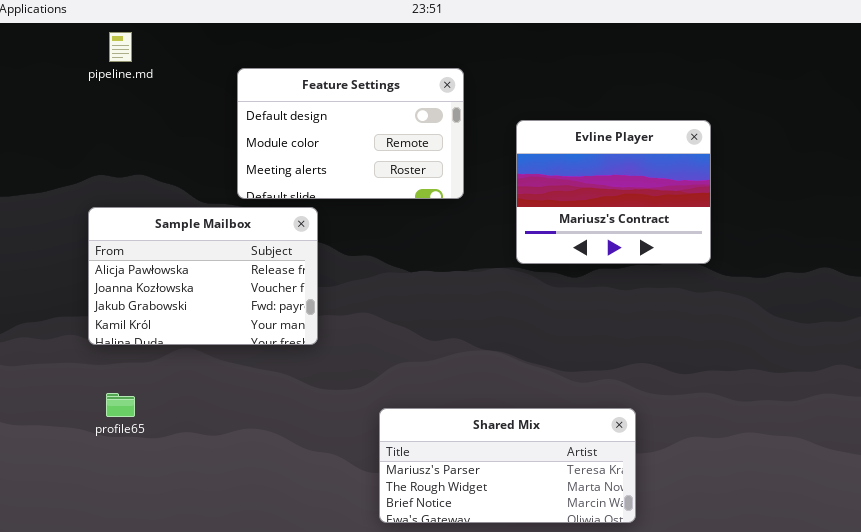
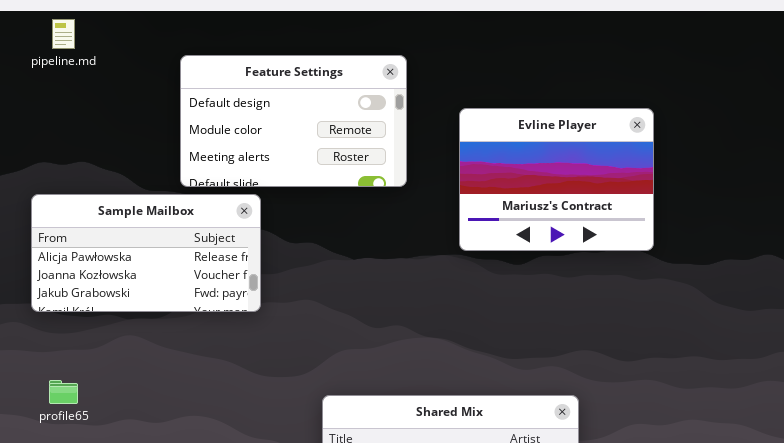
Sample Mailbox: [88,207,318,345] -> [31,194,261,312], resized

